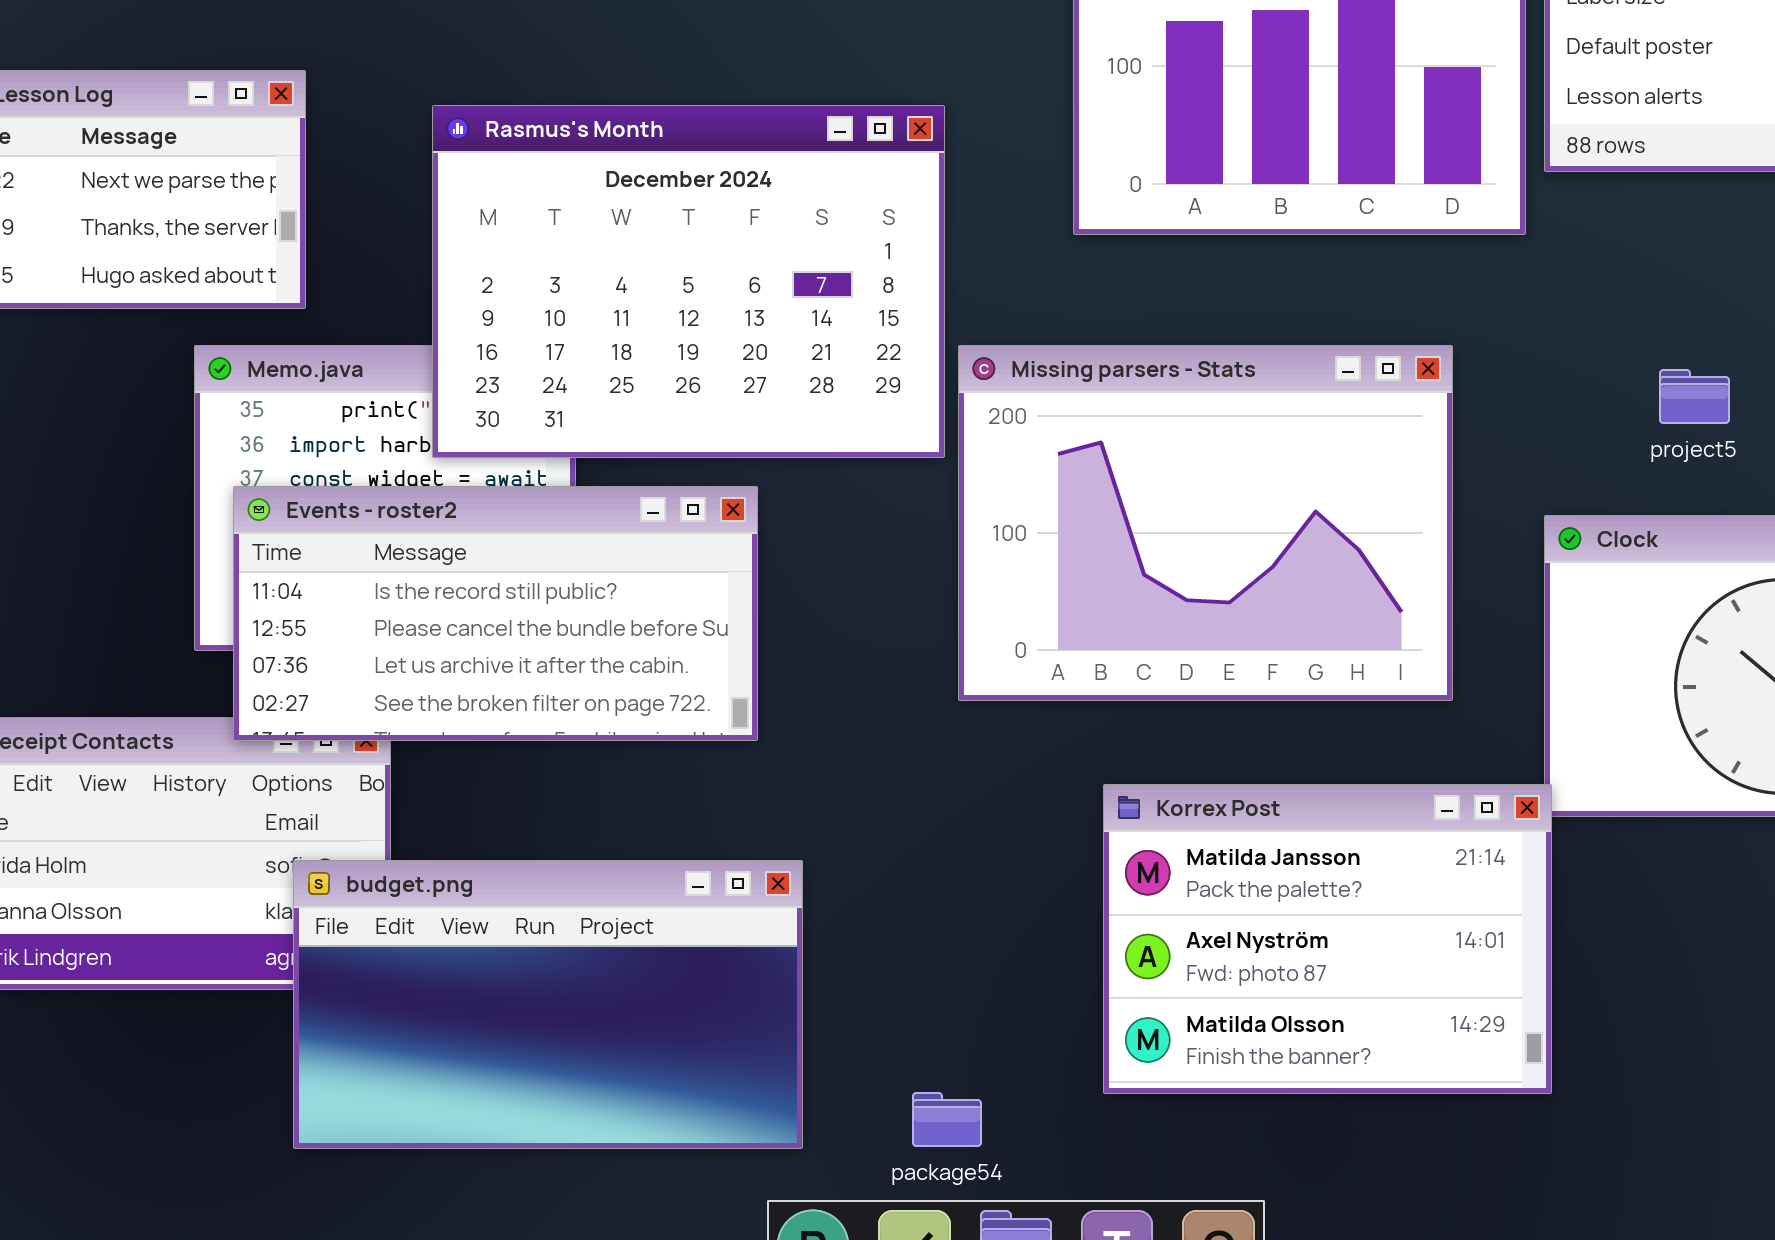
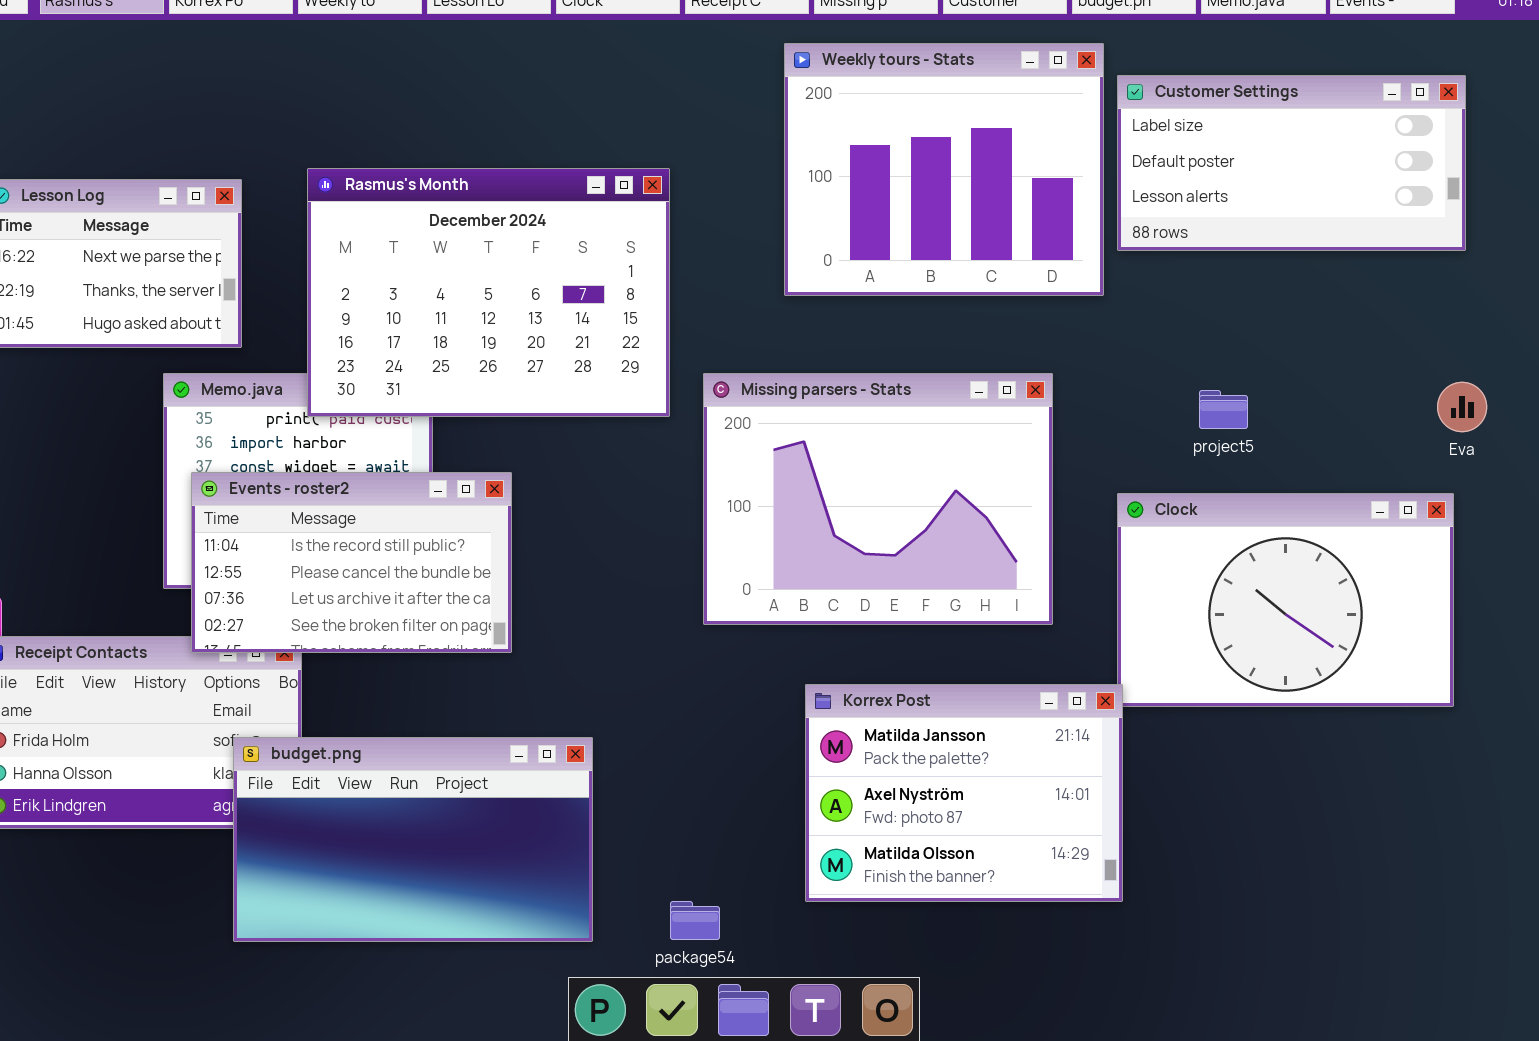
Rasmus's Month: [432,105,945,458] -> [307,168,670,417], moved
Events - roster2: [233,486,758,741] -> [191,472,512,653], resized

